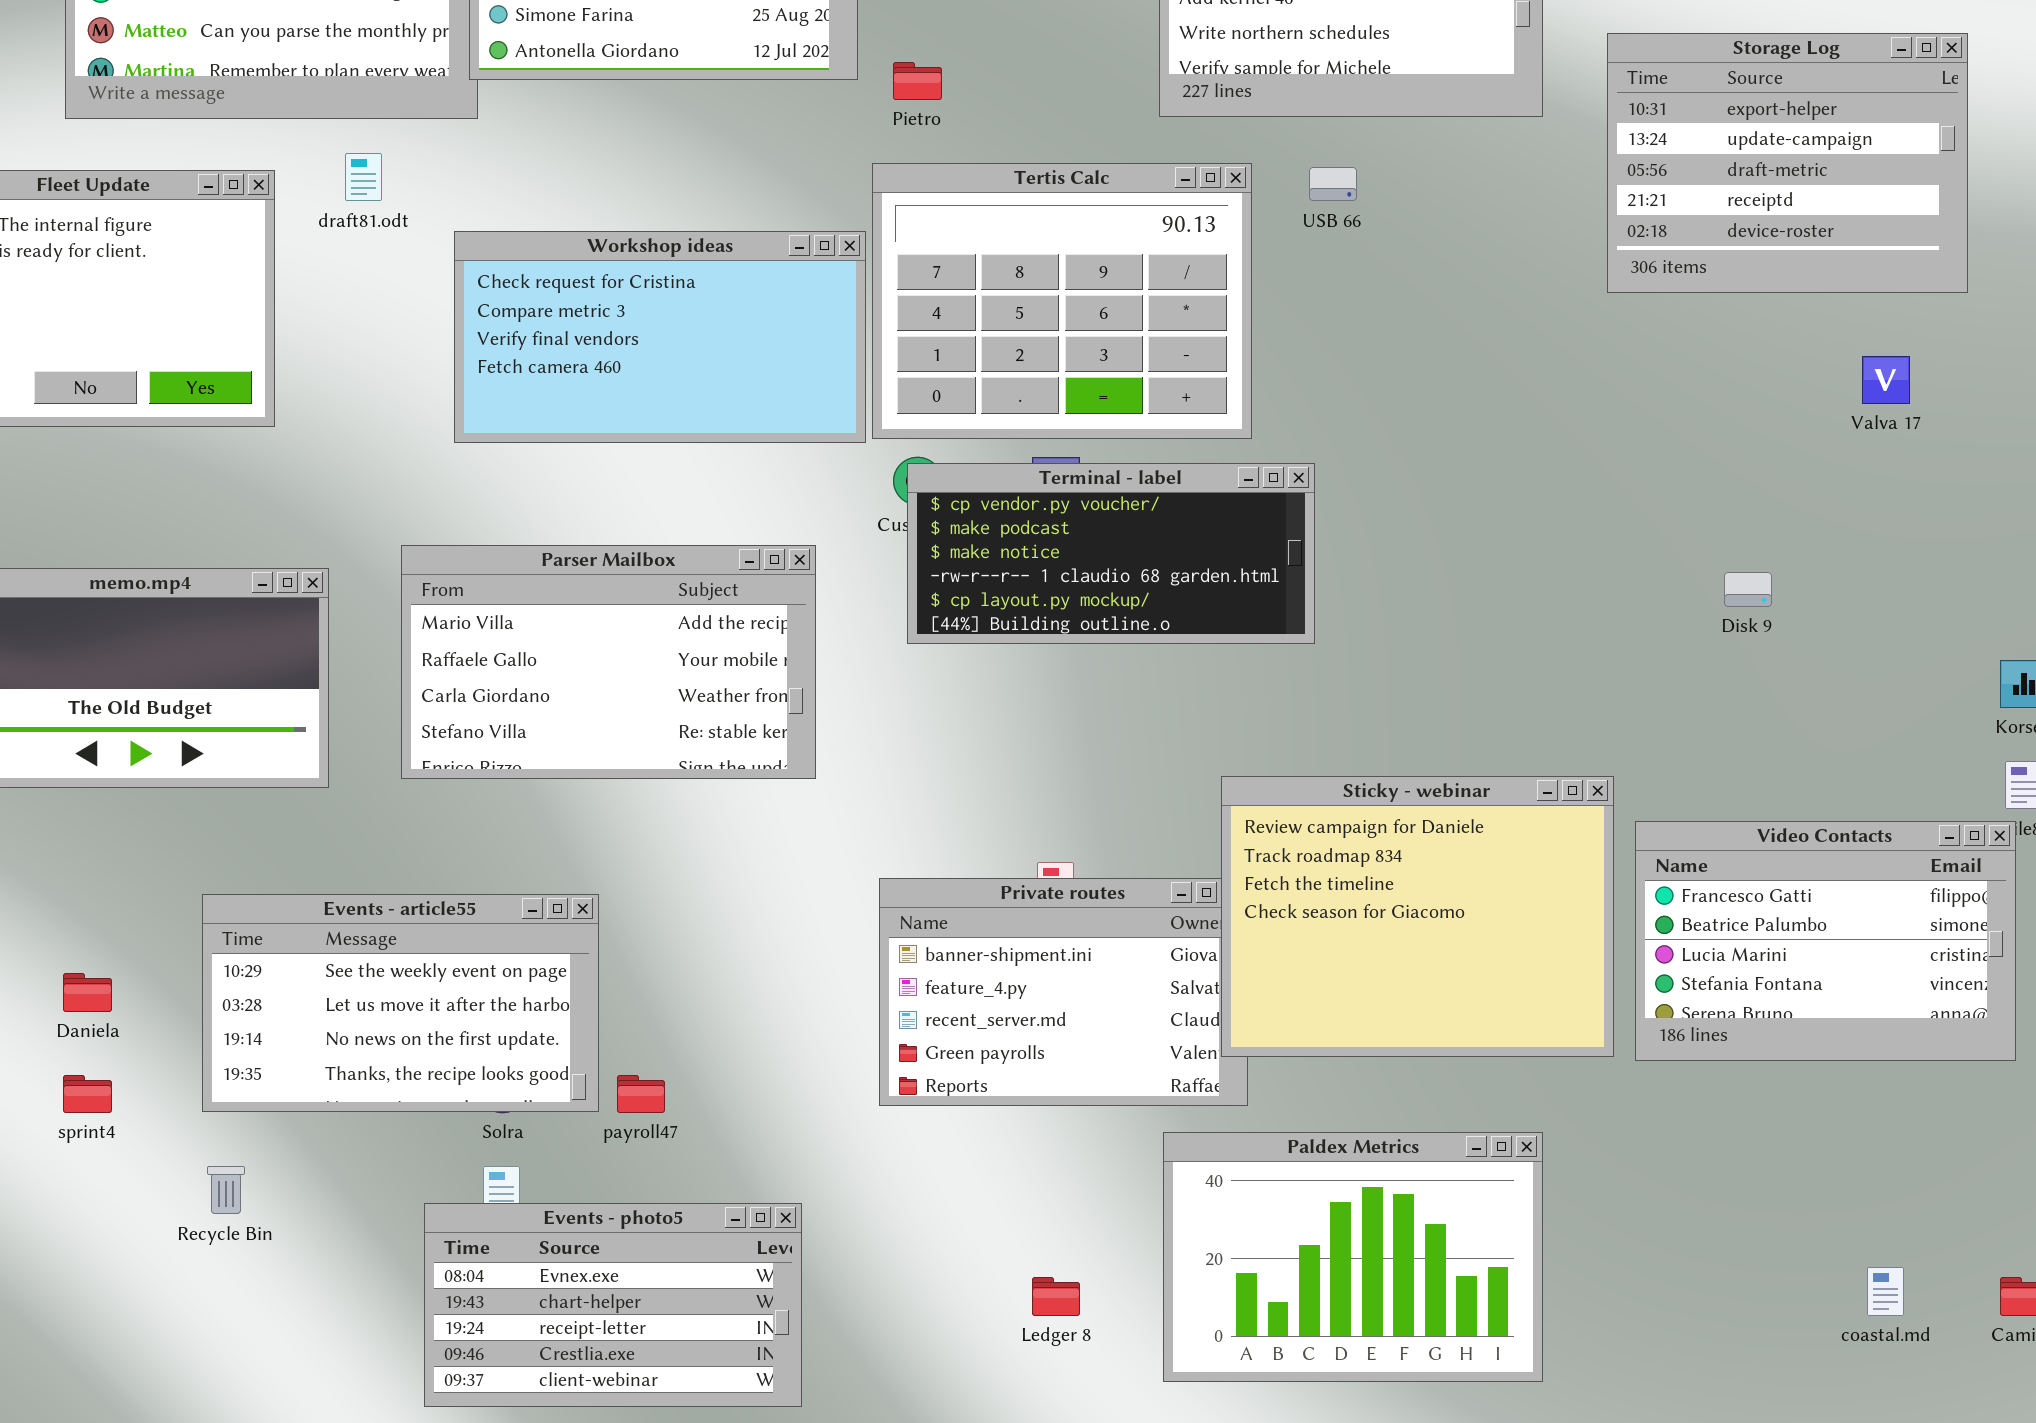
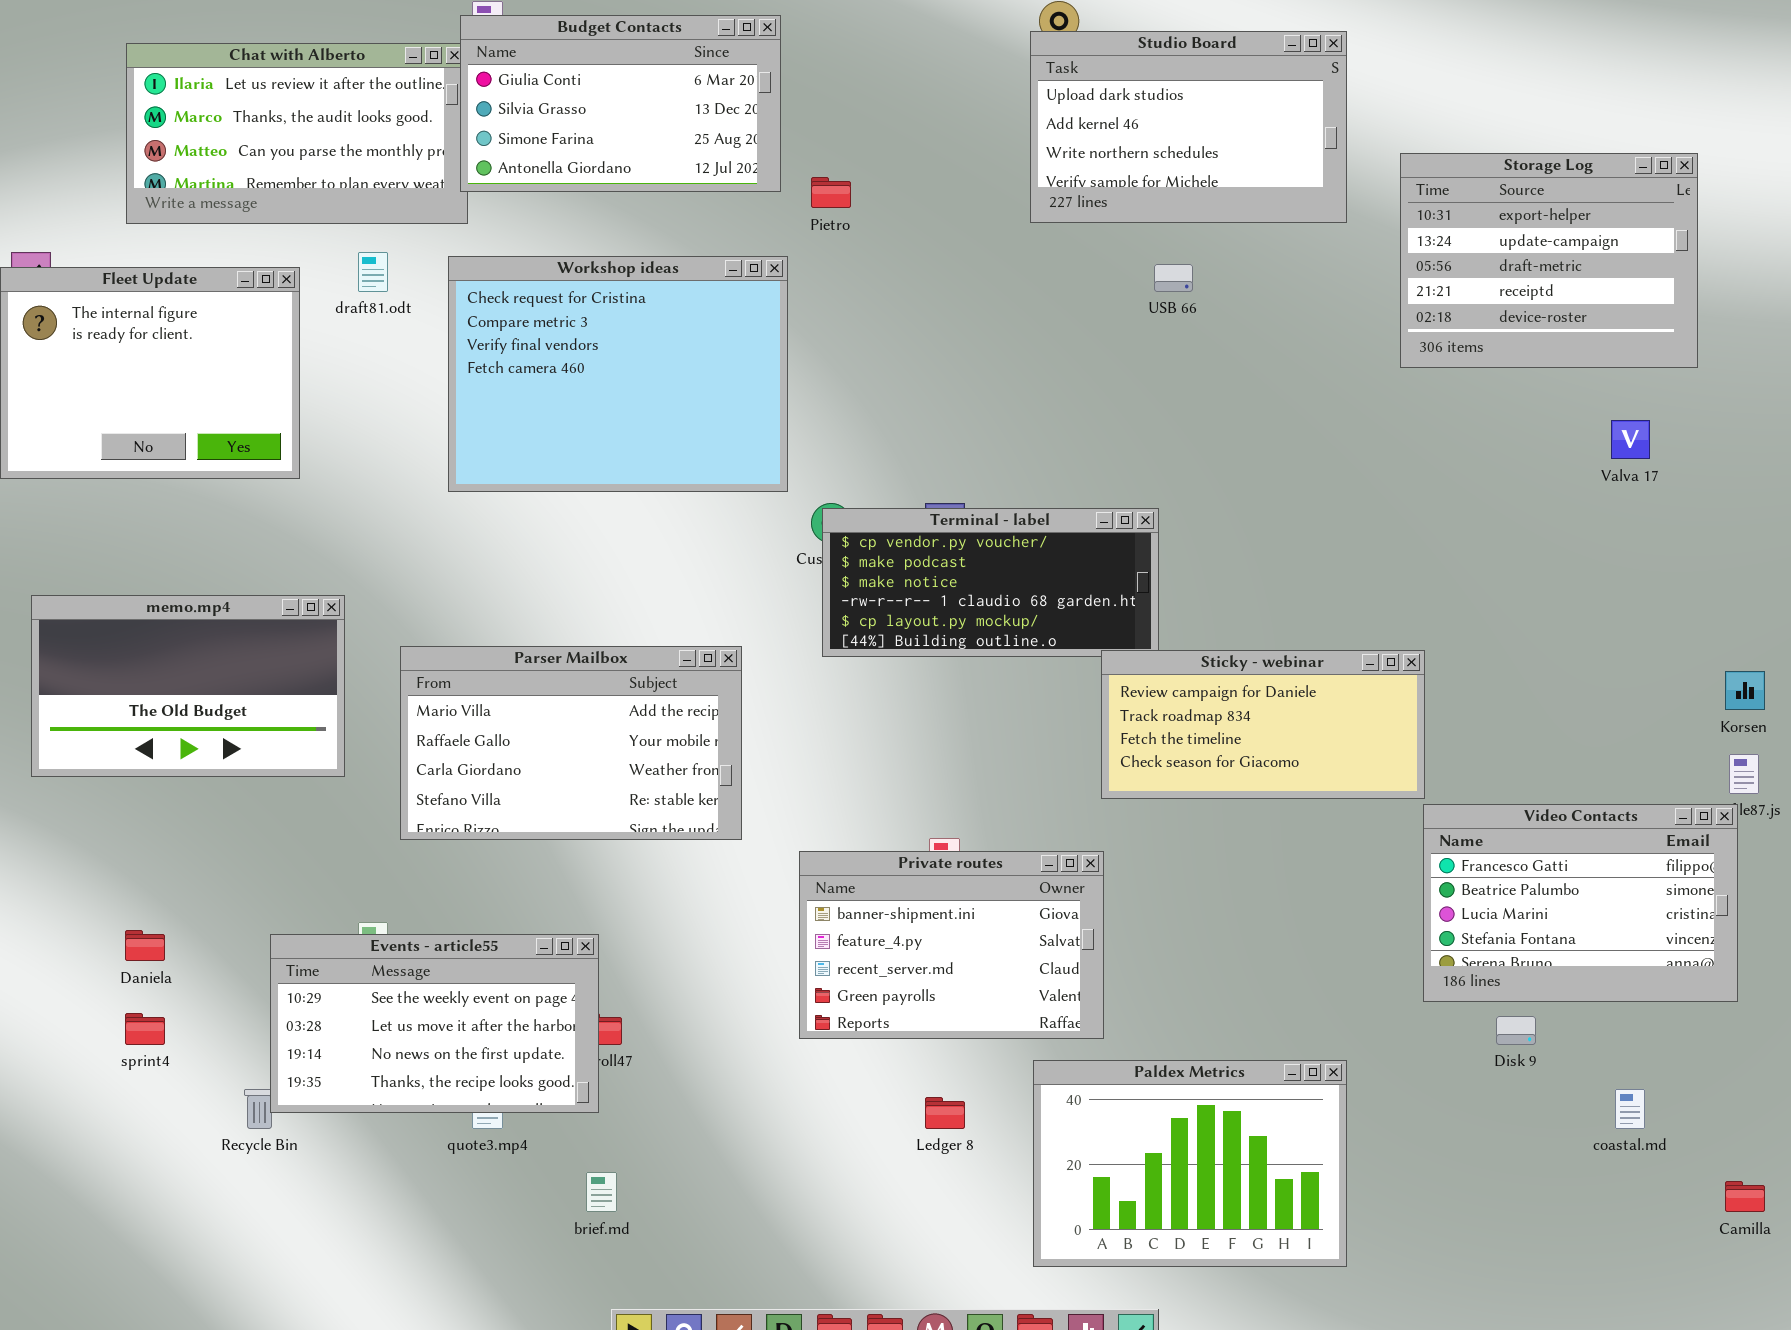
Tertis Calc: [872,163,1252,439] -> none, closed
Workshop ideas: [454,231,866,443] -> [448,256,788,492], resized
Parser Mailbox: [401,545,816,779] -> [400,646,742,840], moved
Disk 9: [1724,572,1772,607] -> [1496,1016,1536,1045], moved
Sticky - webinar: [1221,776,1614,1057] -> [1101,650,1425,799], moved, resized
Events - article55: [202,894,599,1112] -> [270,934,599,1113], moved
Events - photo5: [424,1203,802,1407] -> none, closed
coastal.md: [1867,1267,1904,1316] -> [1615,1089,1645,1129], moved
Ledger 8: [1032,1277,1080,1316] -> [925,1097,965,1129], moved

